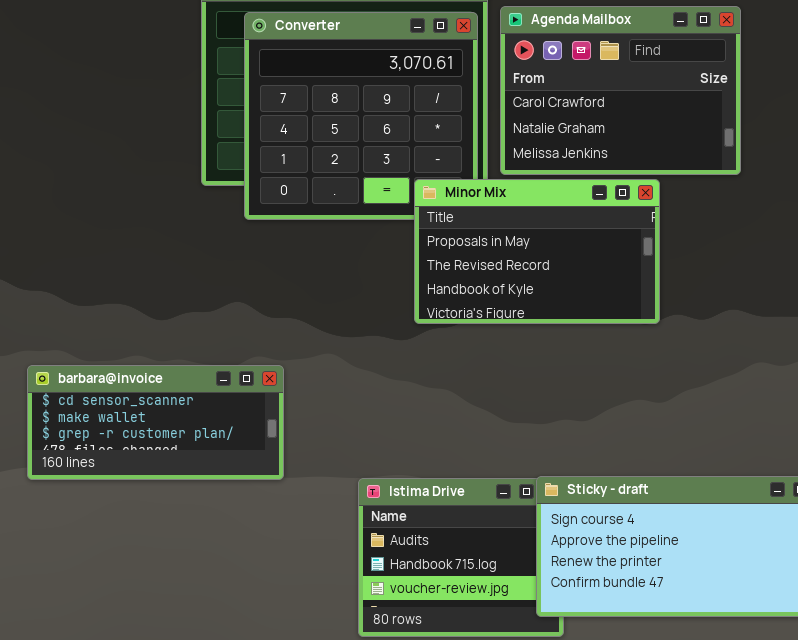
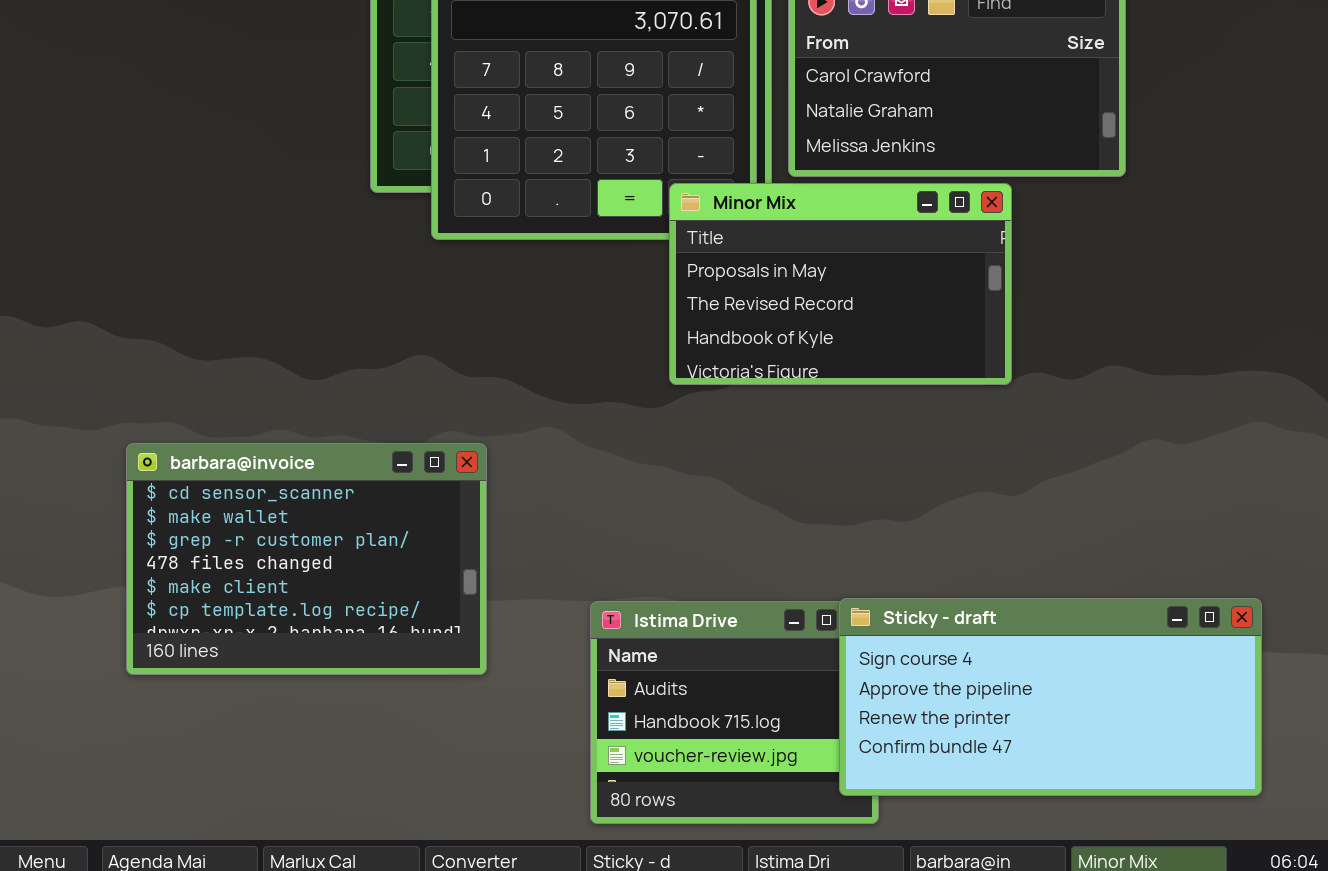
barbara@invoice: [27,365,284,480] -> [126,443,487,675], resized

